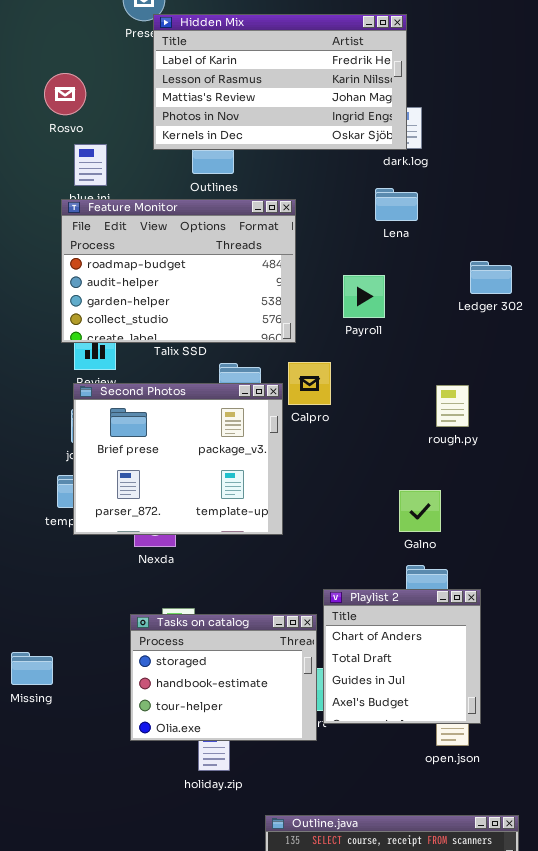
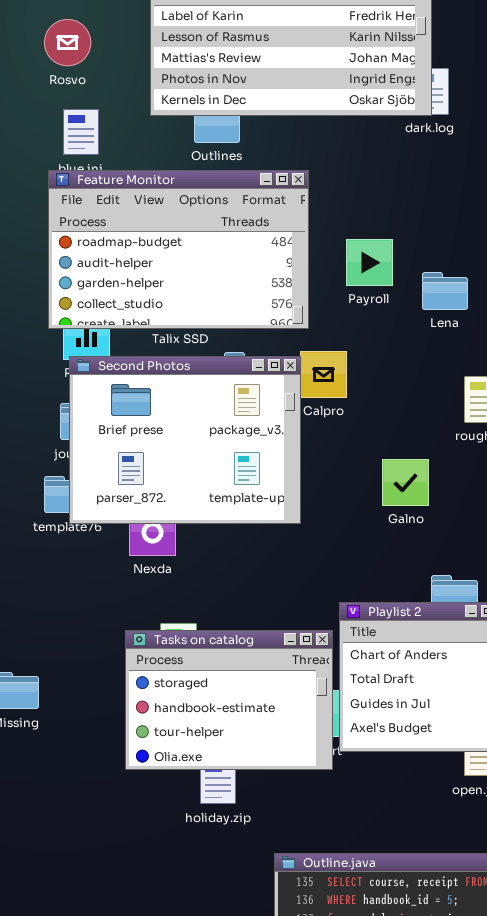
Rosvo: [44,73,86,115] -> [44,19,91,66], moved
Lena: [375,188,418,221] -> [422,272,468,310], moved
Payroll: [343,275,385,318] -> [346,239,393,286], moved
Second Photos: [73,383,283,535] -> [69,356,301,524], moved
Galno: [399,490,441,532] -> [382,459,429,506], moved

